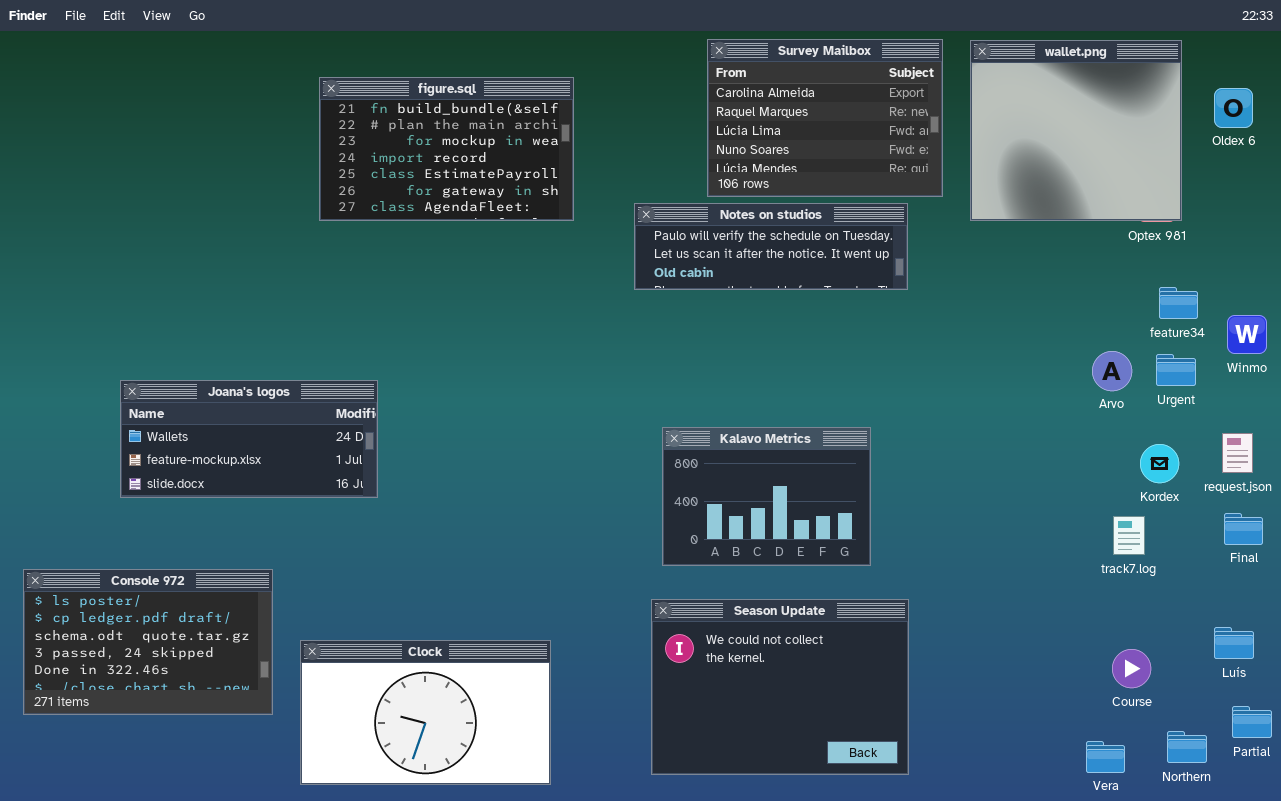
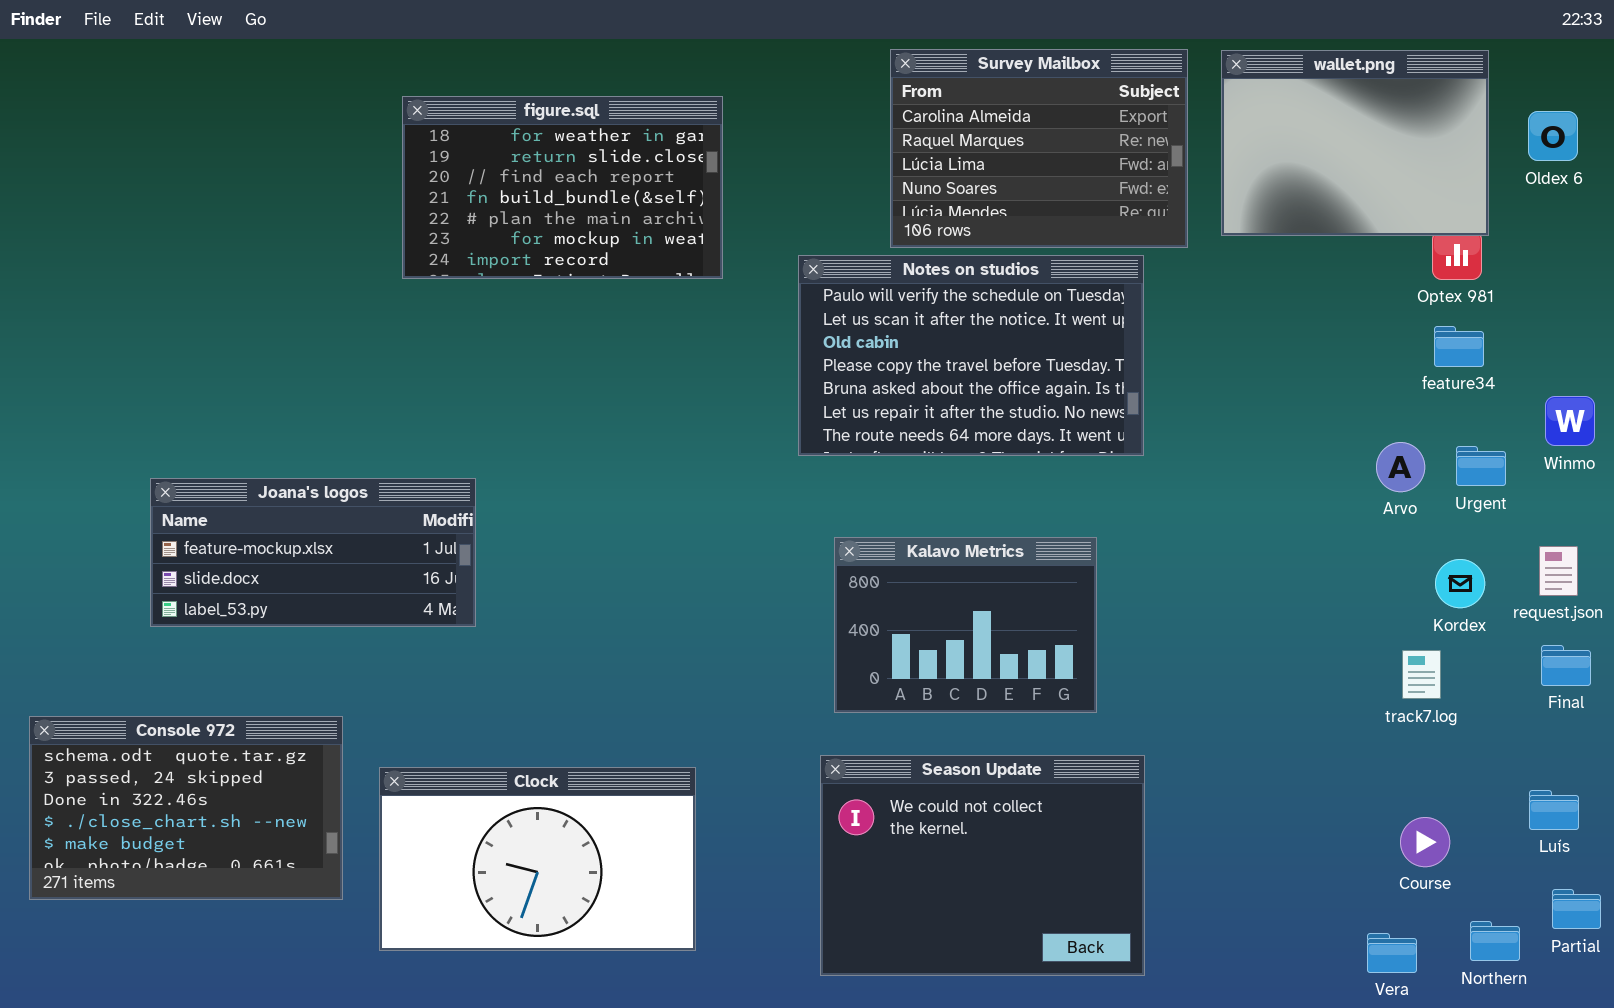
wallet.png: [970,40,1182,221] -> [1221,50,1489,236], resized
figure.sql: [319,77,574,221] -> [402,96,723,279], scrolled up 3 rows
Notes on studios: [634,203,908,290] -> [798,255,1144,456], resized
feature34: [1159,287,1198,319] -> [1434,326,1484,367], moved
Joana's logos: [120,380,378,498] -> [150,478,476,627], scrolled down 1 row
Console 972: [23,569,273,715] -> [29,716,343,900], scrolled down 2 rows
Clock: [300,640,551,785] -> [379,767,696,951], moved

